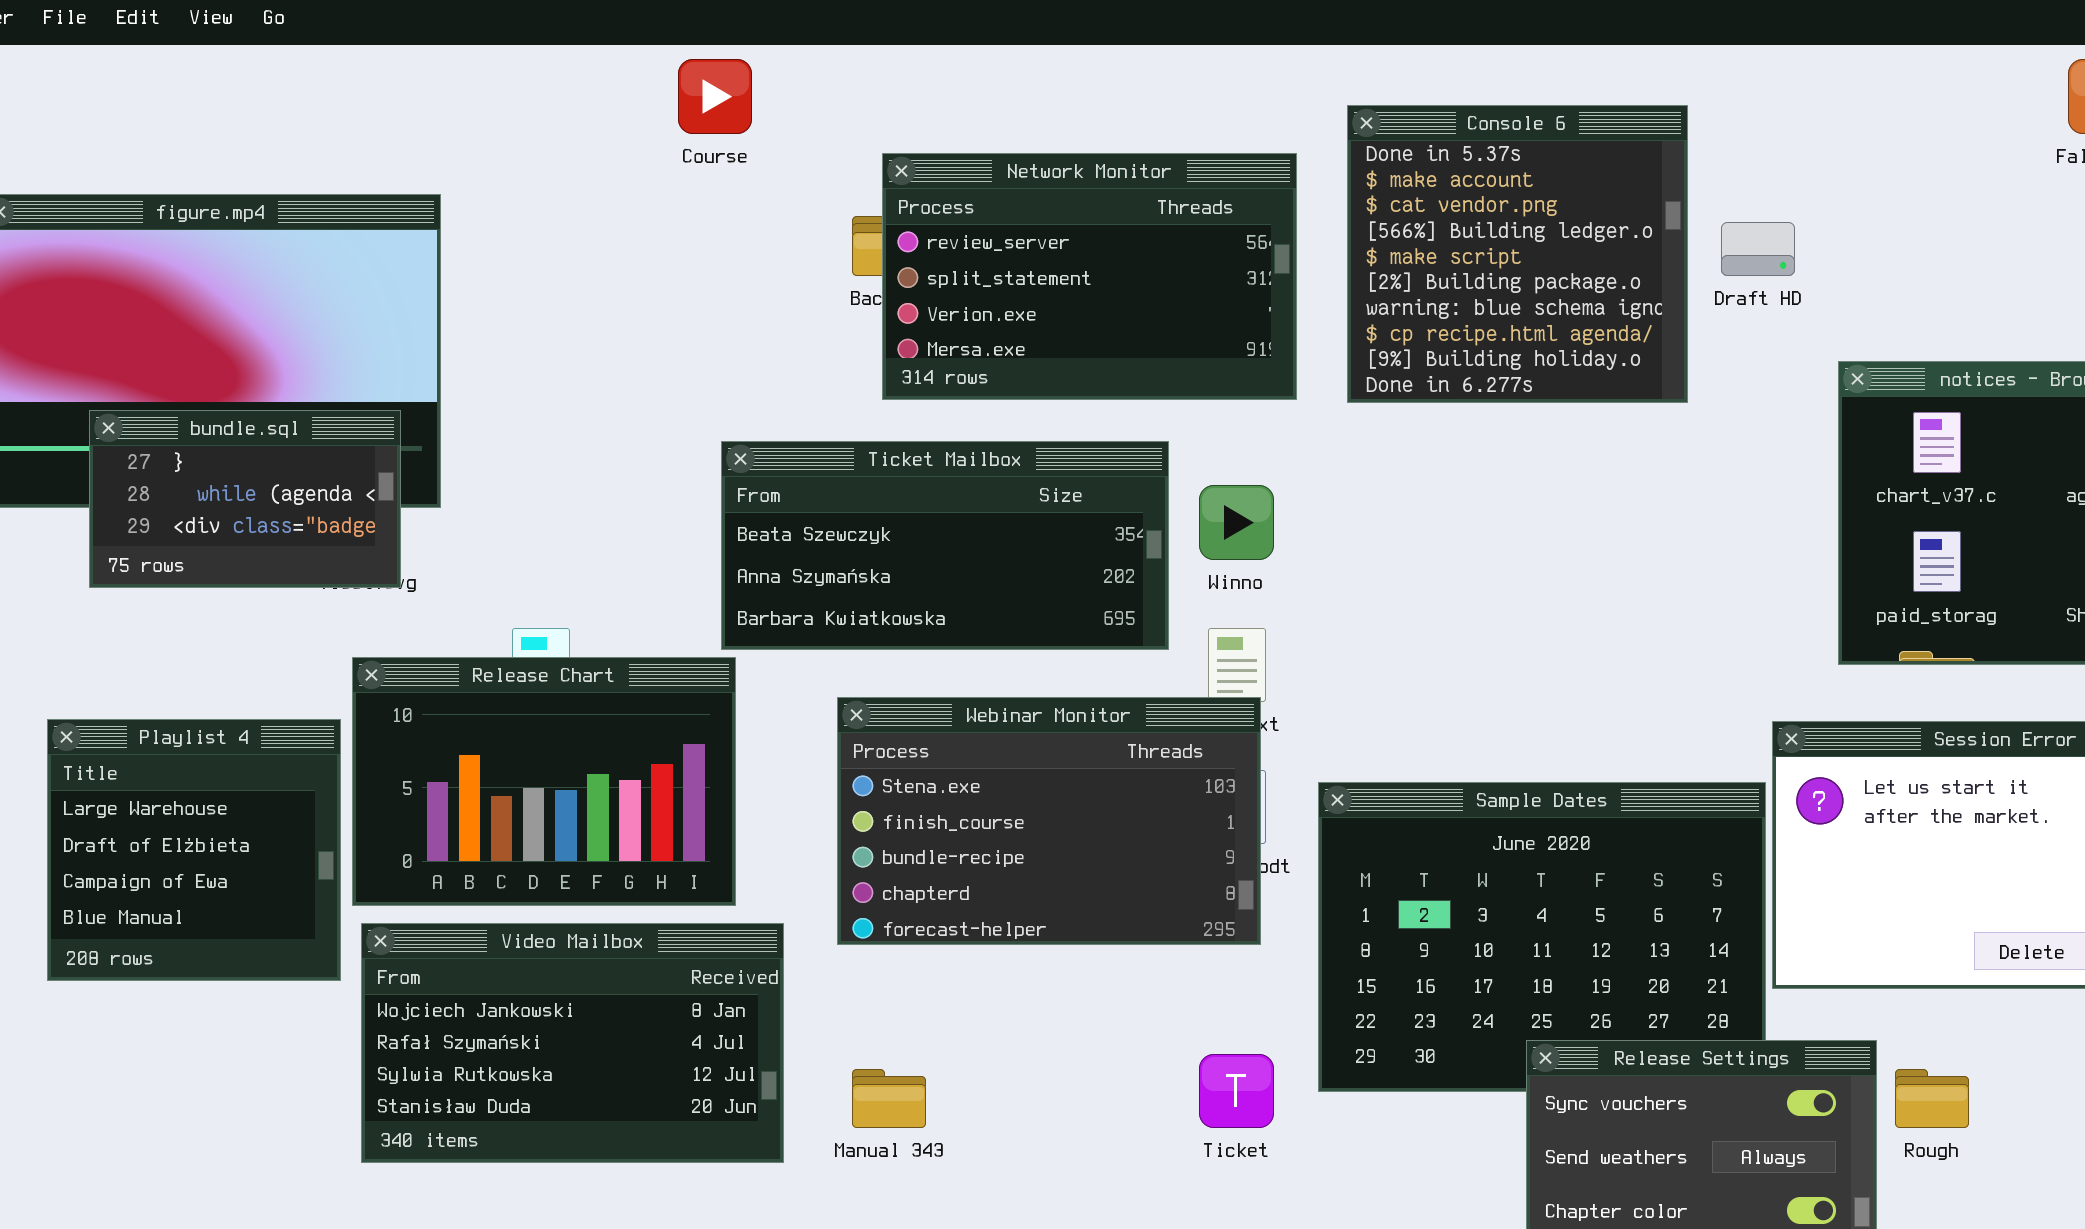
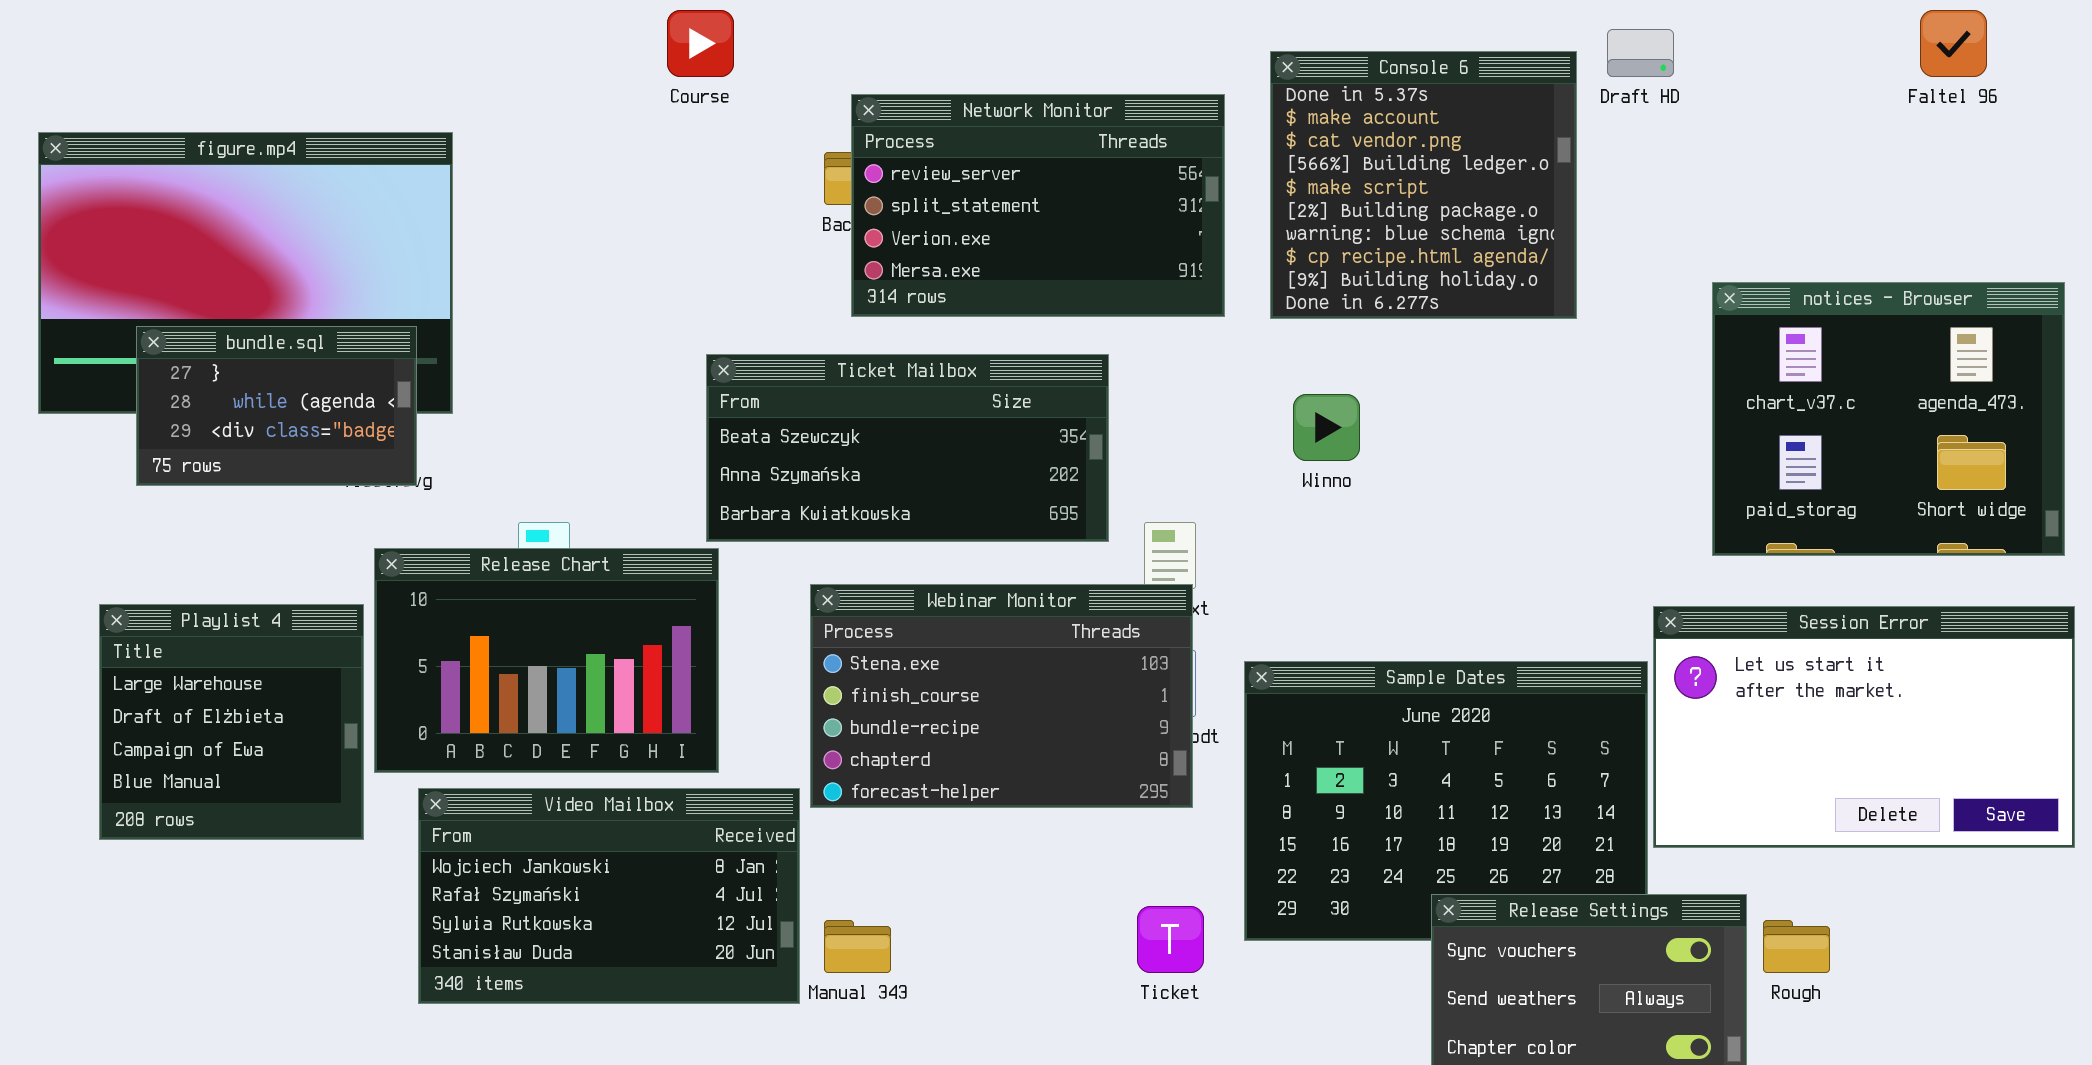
Draft HD: [1721,222,1795,276] -> [1607,29,1674,77], moved
Winno: [1199,485,1274,560] -> [1293,394,1360,461], moved
Video Mailbox: [361,923,784,1163] -> [418,788,800,1004], moved

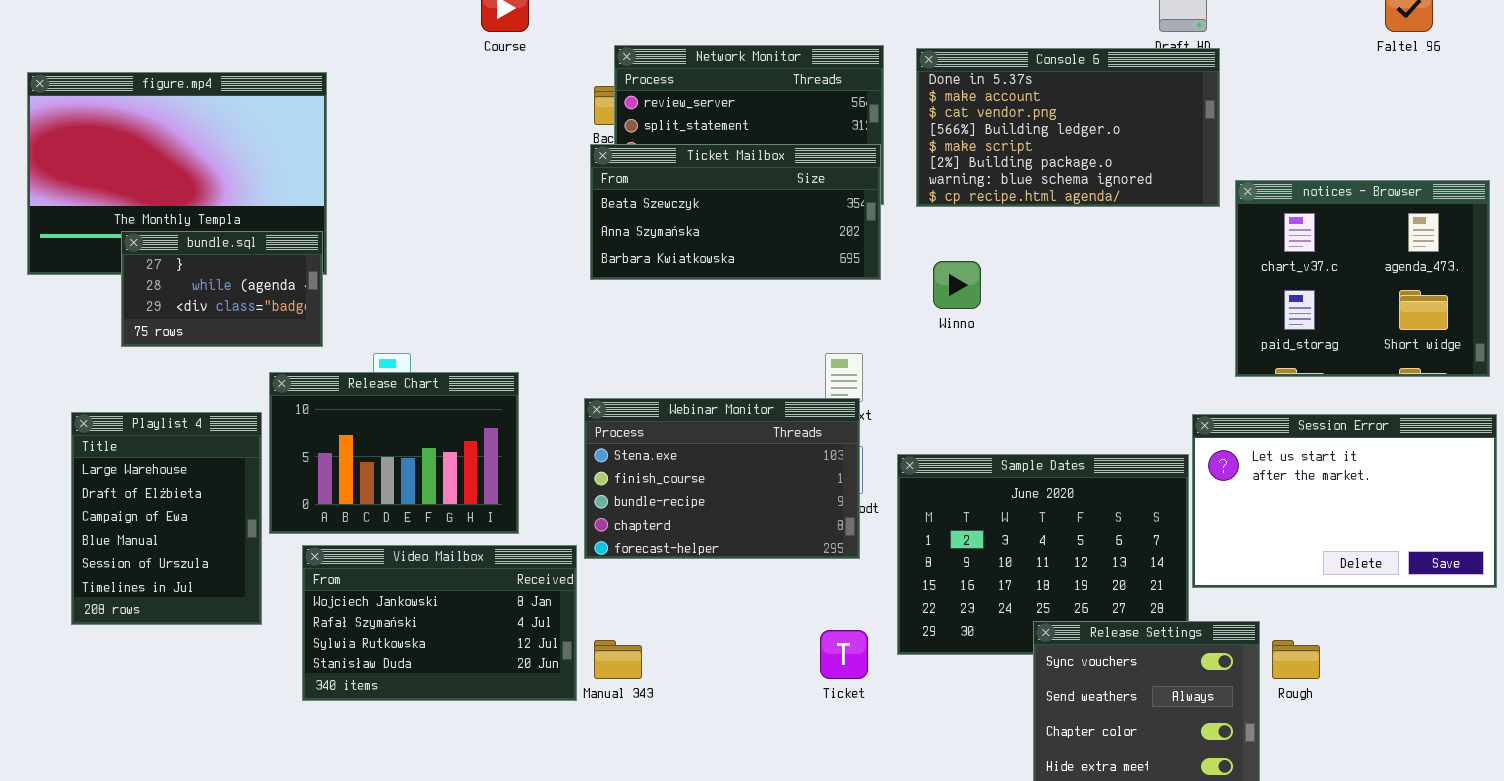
Console 6: [1270,51,1577,319] -> [916,48,1220,207], resized
bundle.sql: [136,326,417,486] -> [121,231,323,347], moved
Ticket Mailbox: [706,354,1109,542] -> [590,144,881,280], moved
Playlist 4: [99,604,364,840] -> [71,412,262,625], resized

